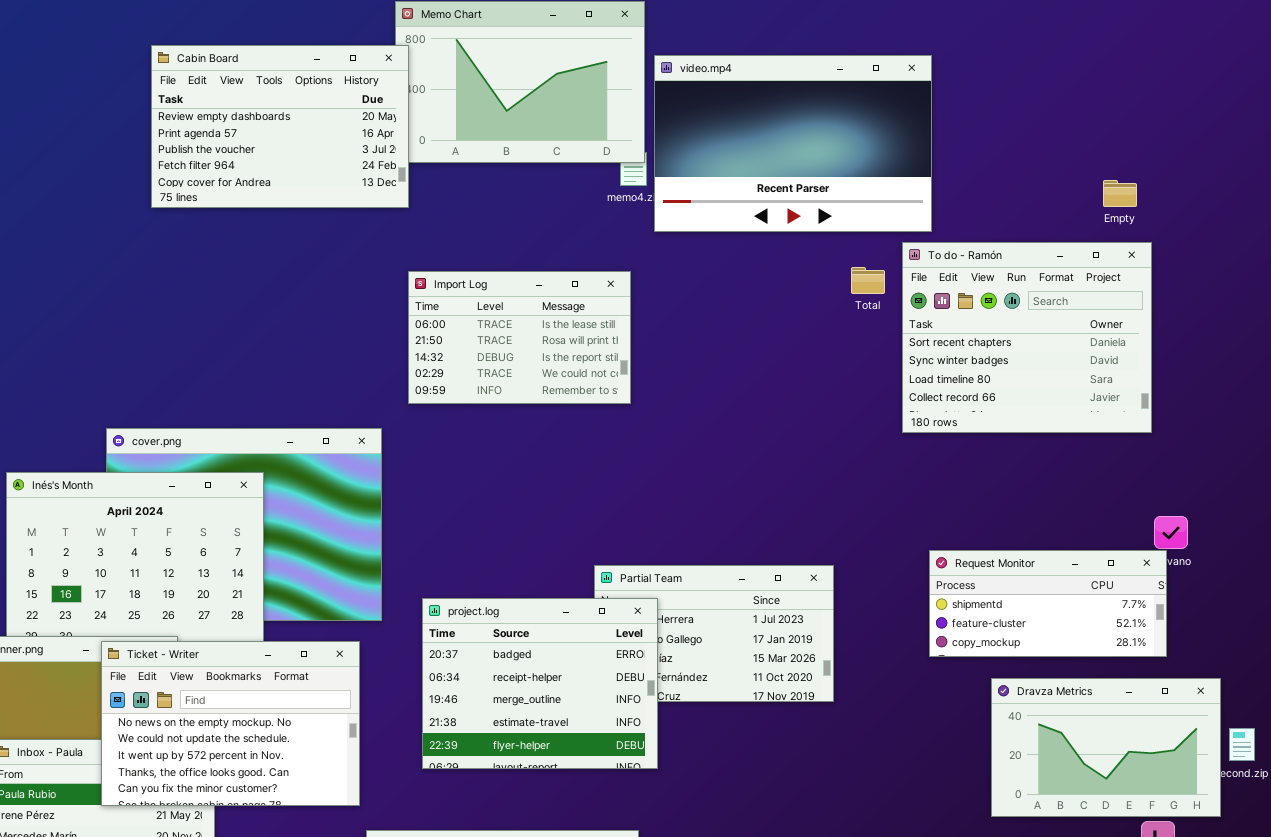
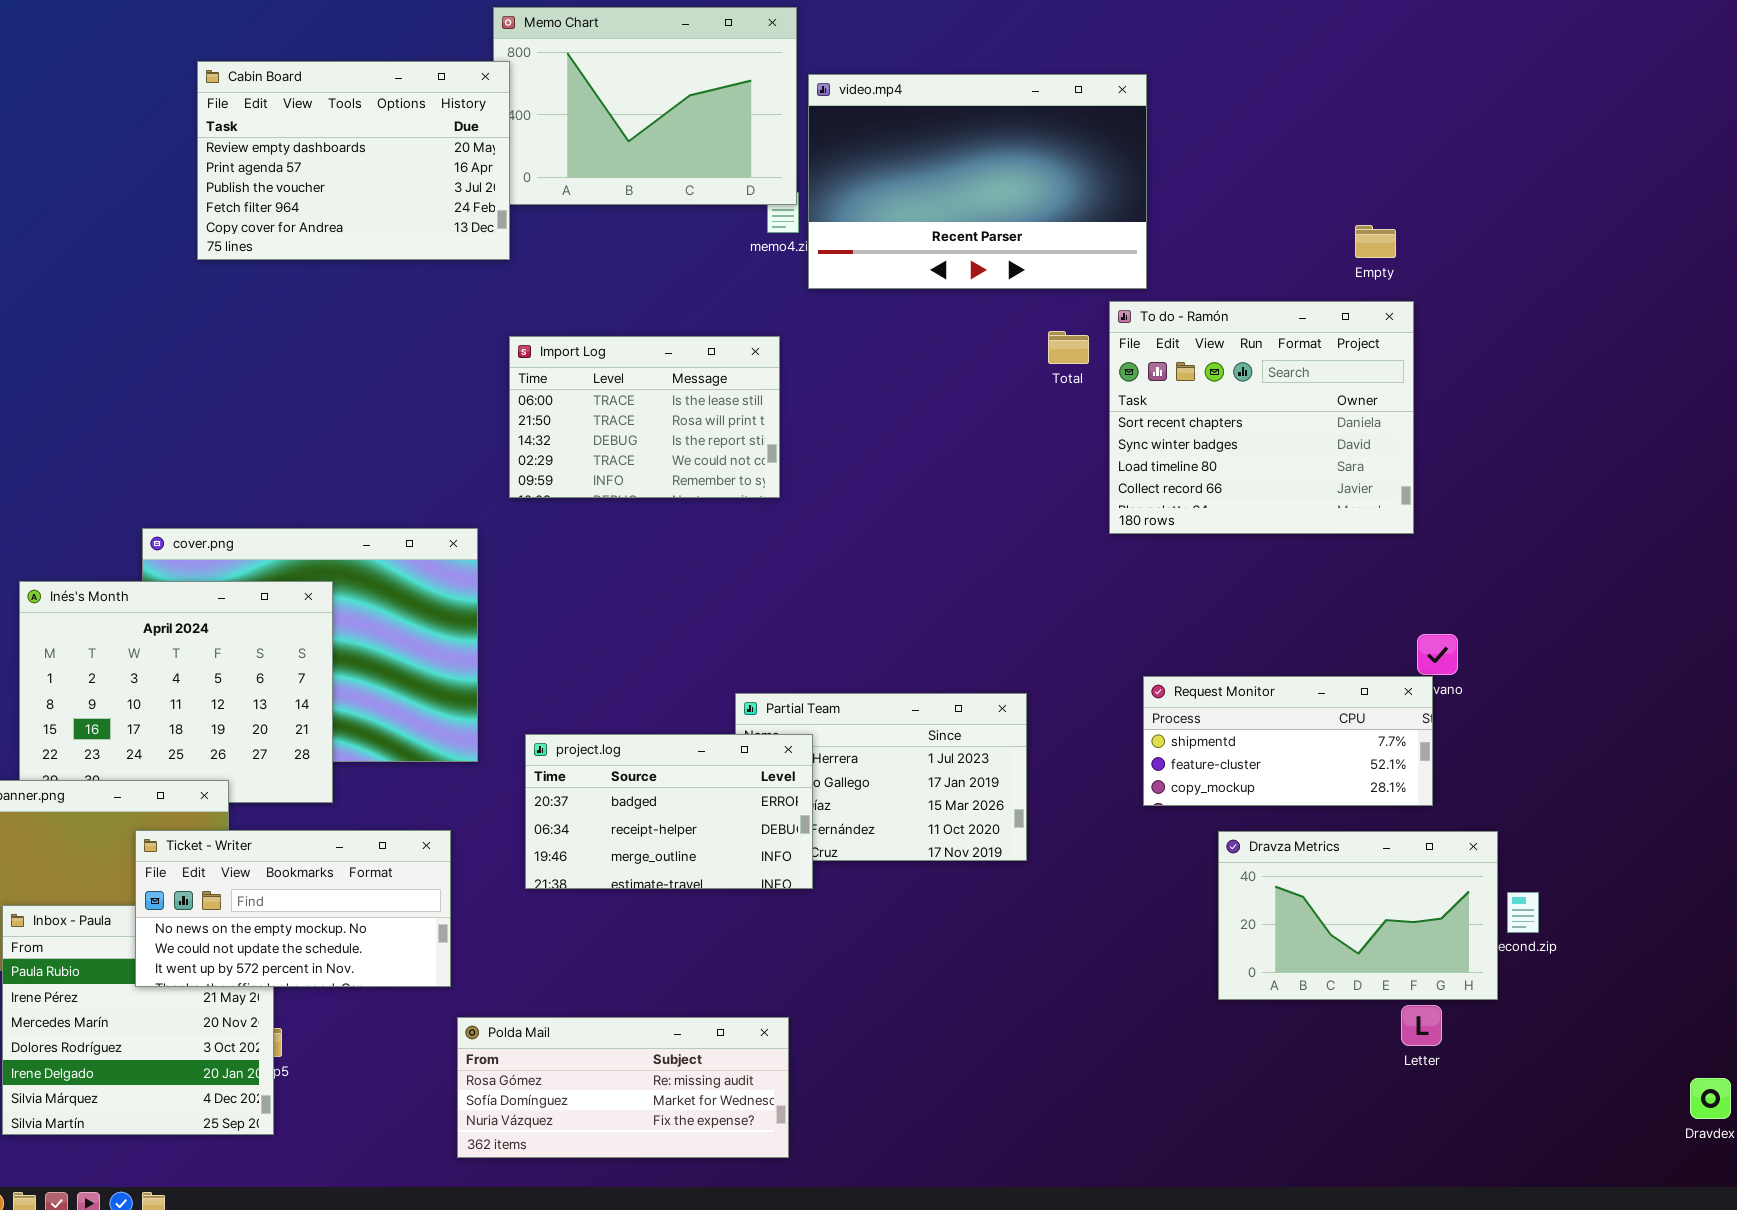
project.log: [422,598,658,769] -> [525,734,813,889], resized
Ticket - Writer: [101,641,360,806] -> [135,830,451,987], resized

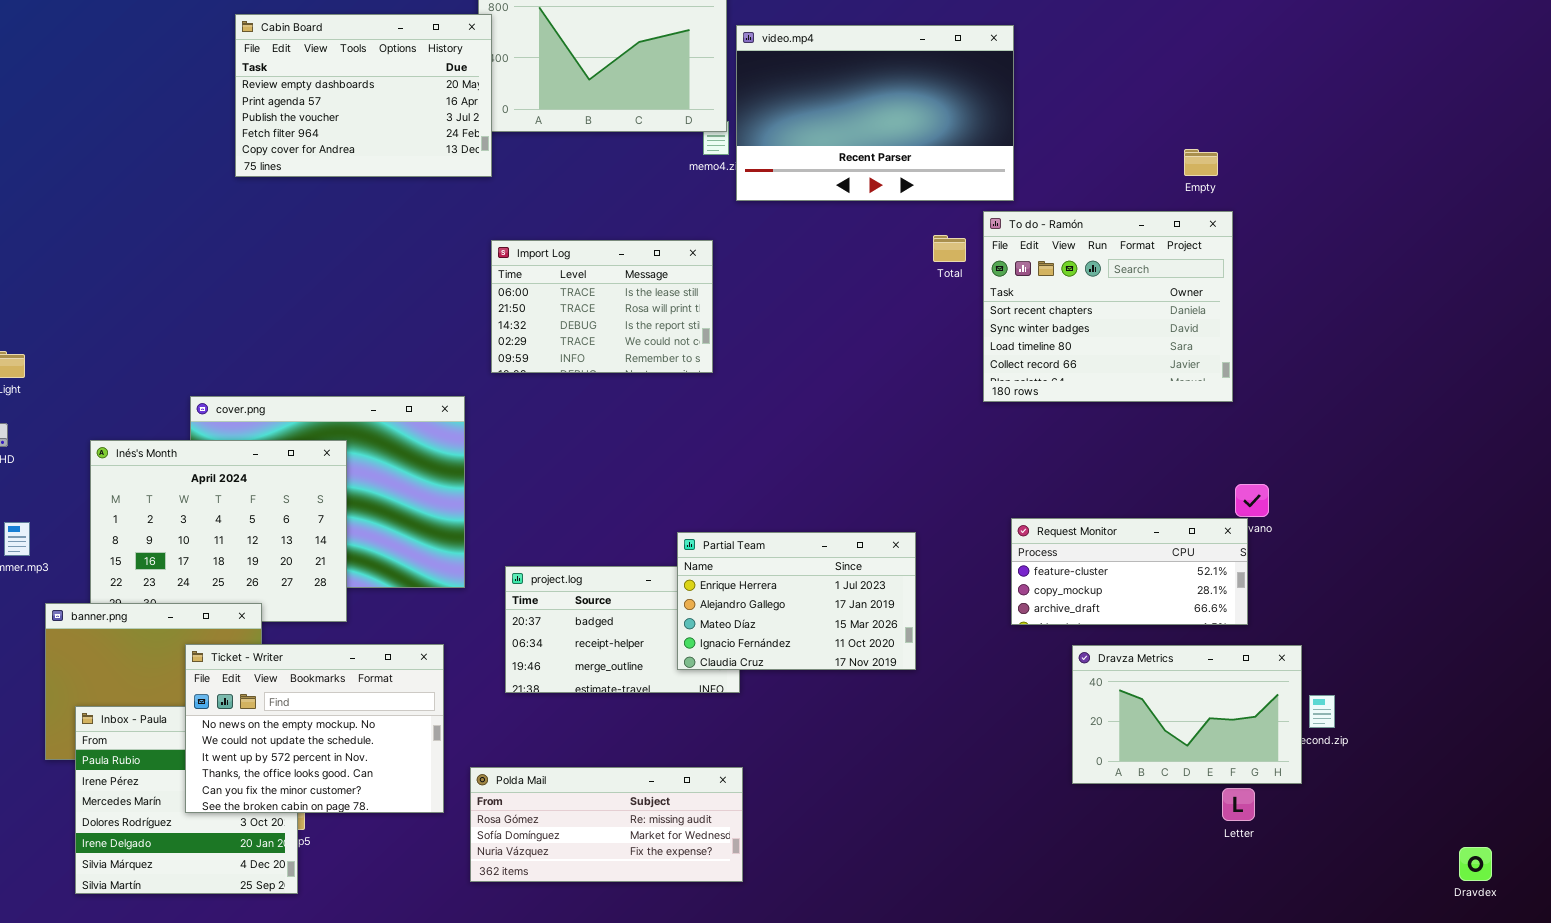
Request Monitor: [1143,676,1433,806] -> [1011,518,1248,625], scrolled down 1 row
Partial Team: [735,693,1027,861] -> [677,532,916,670], raised
Ticket - Writer: [135,830,451,987] -> [185,644,444,813], resized
Polda Mail: [457,1017,789,1158] -> [470,767,743,882], moved

